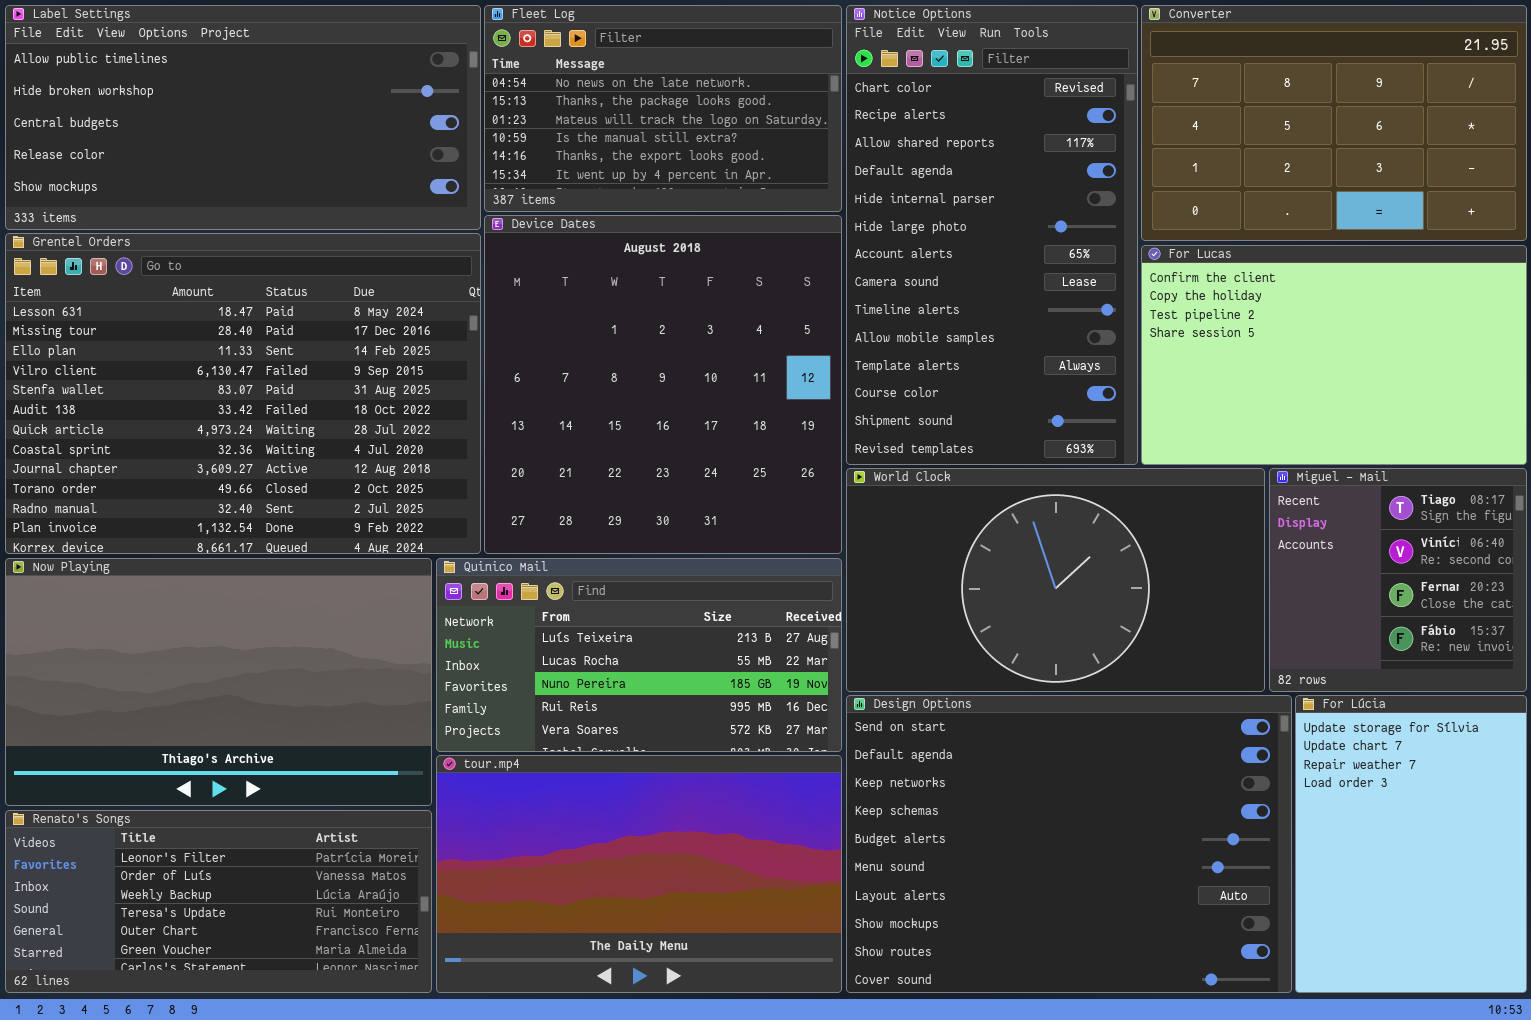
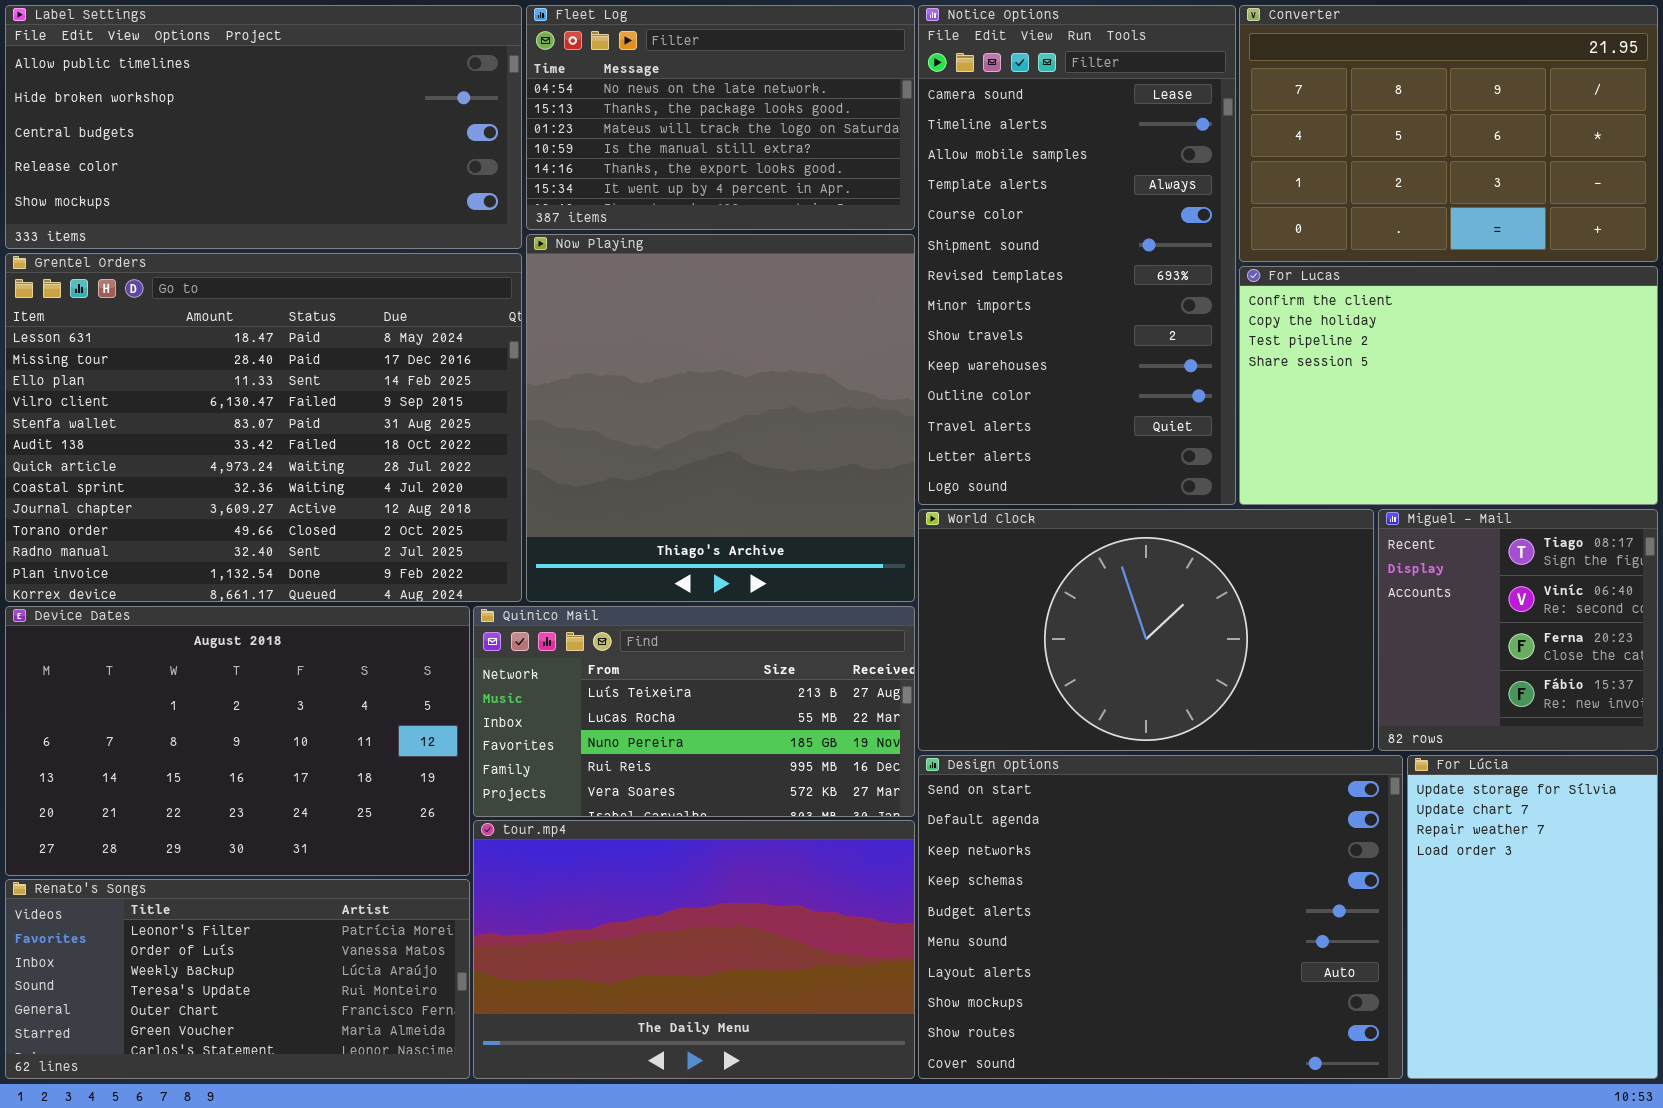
Notice Options: [846,5,1138,465] -> [918,5,1236,505], scrolled down 7 rows
Device Dates: [484,215,842,554] -> [5,606,470,876], moved, resized
Now Playing: [5,558,432,806] -> [526,234,915,602], moved, resized

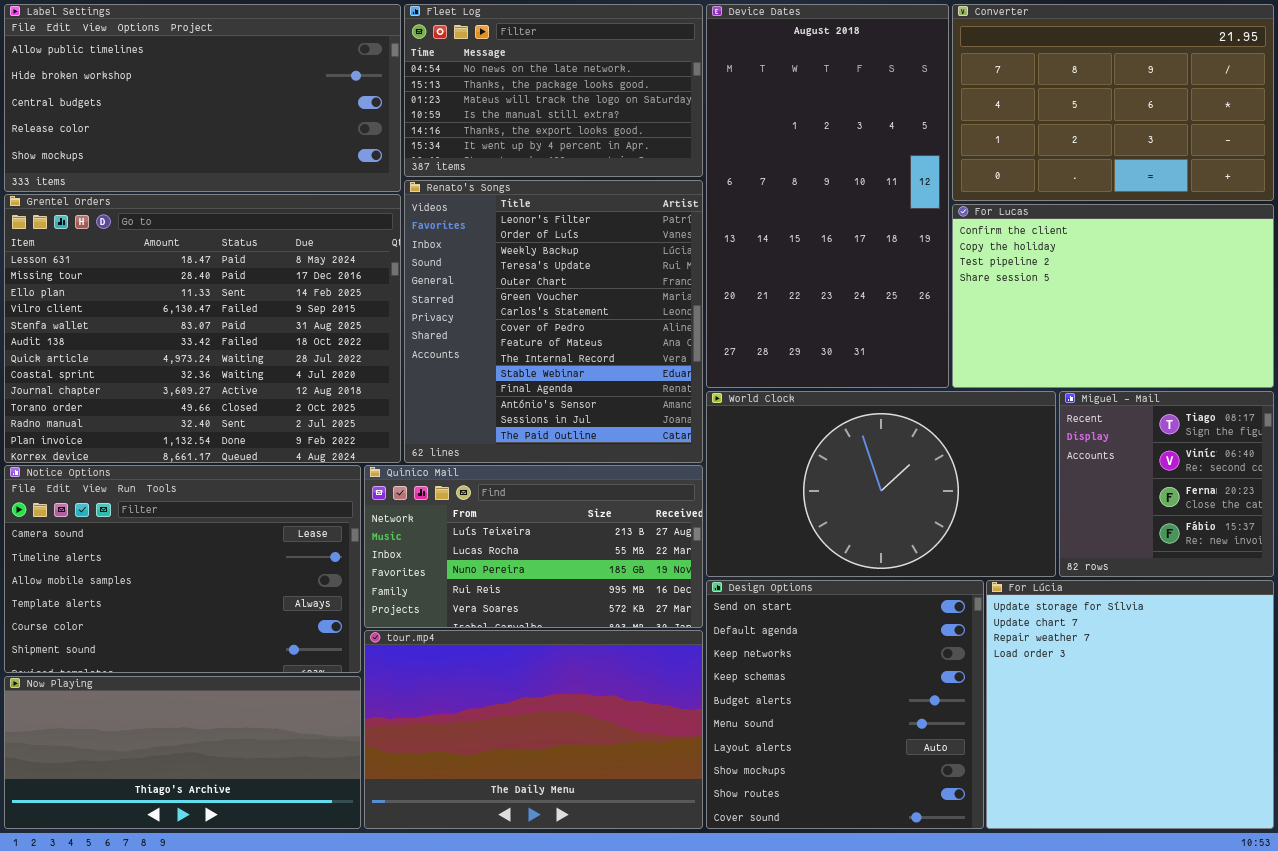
Notice Options: [918,5,1236,505] -> [4,465,361,673], moved, resized
Now Playing: [526,234,915,602] -> [4,676,361,829], moved, resized
Device Dates: [5,606,470,876] -> [706,4,949,388], moved, resized
Design Options: [918,755,1403,1079] -> [706,580,984,829], resized
For Lúcia: [1407,755,1658,1079] -> [986,580,1274,829], resized
Renato's Songs: [5,879,470,1079] -> [404,180,703,463], moved, resized

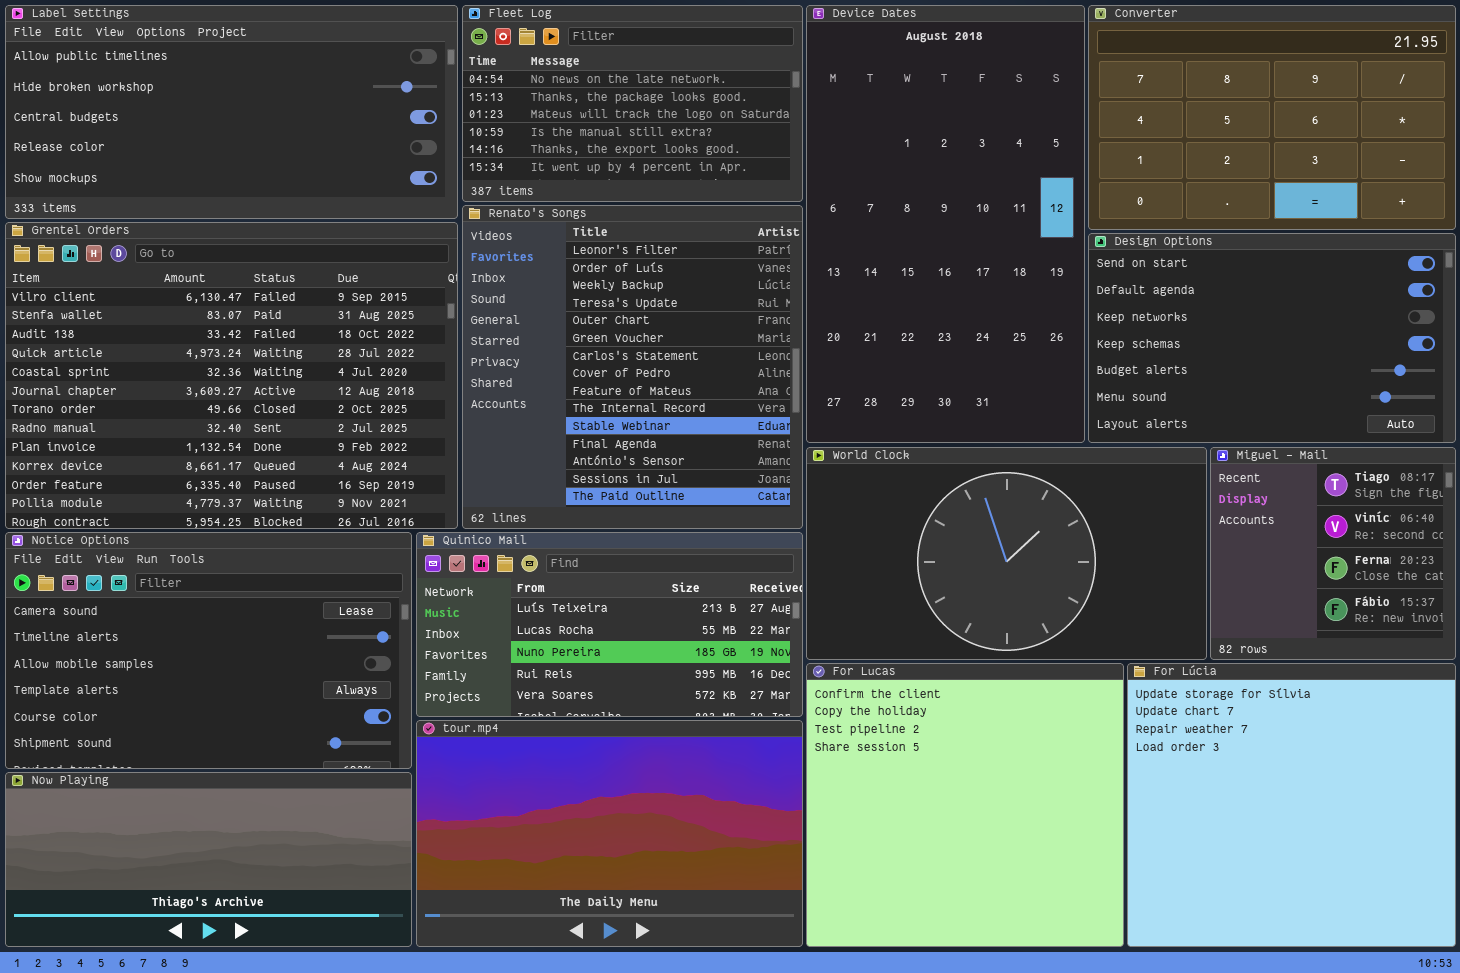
Grentel Orders: [4,194,401,463] -> [5,222,458,529], scrolled down 3 rows
For Lucas: [952,204,1274,388] -> [806,663,1124,947], moved, resized
Design Options: [706,580,984,829] -> [1088,233,1456,443], moved, resized

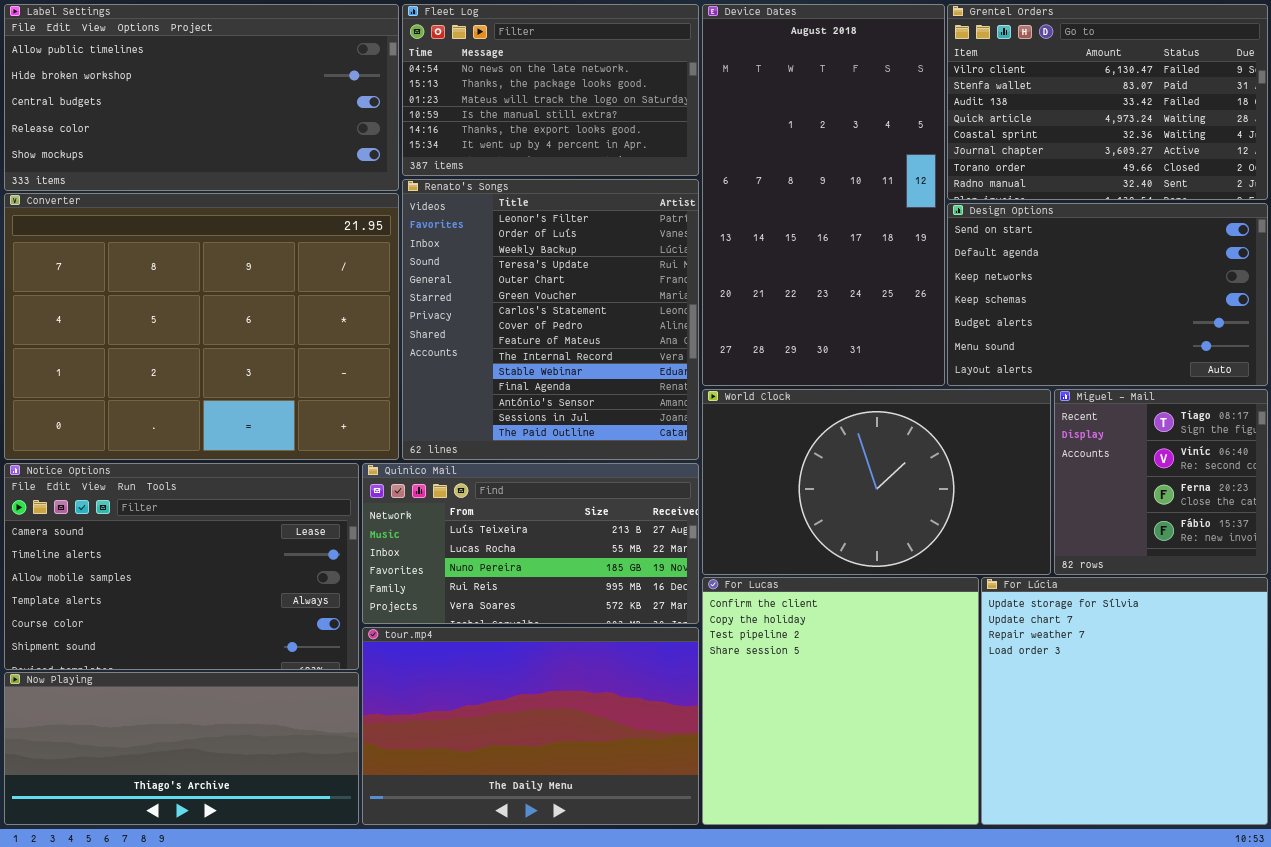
Converter: [1088,5,1456,230] -> [4,193,399,460], moved, resized
Grentel Orders: [5,222,458,529] -> [947,4,1268,200], moved, resized

